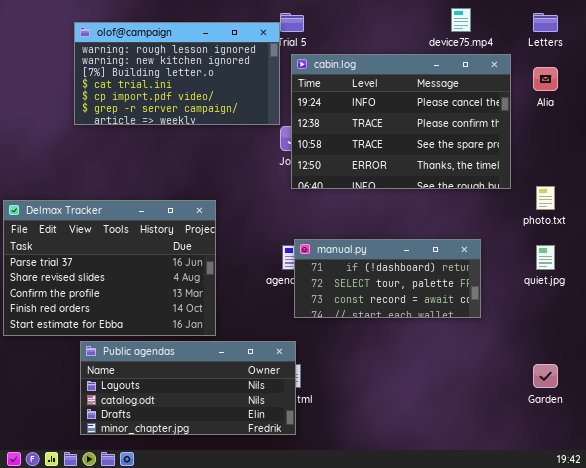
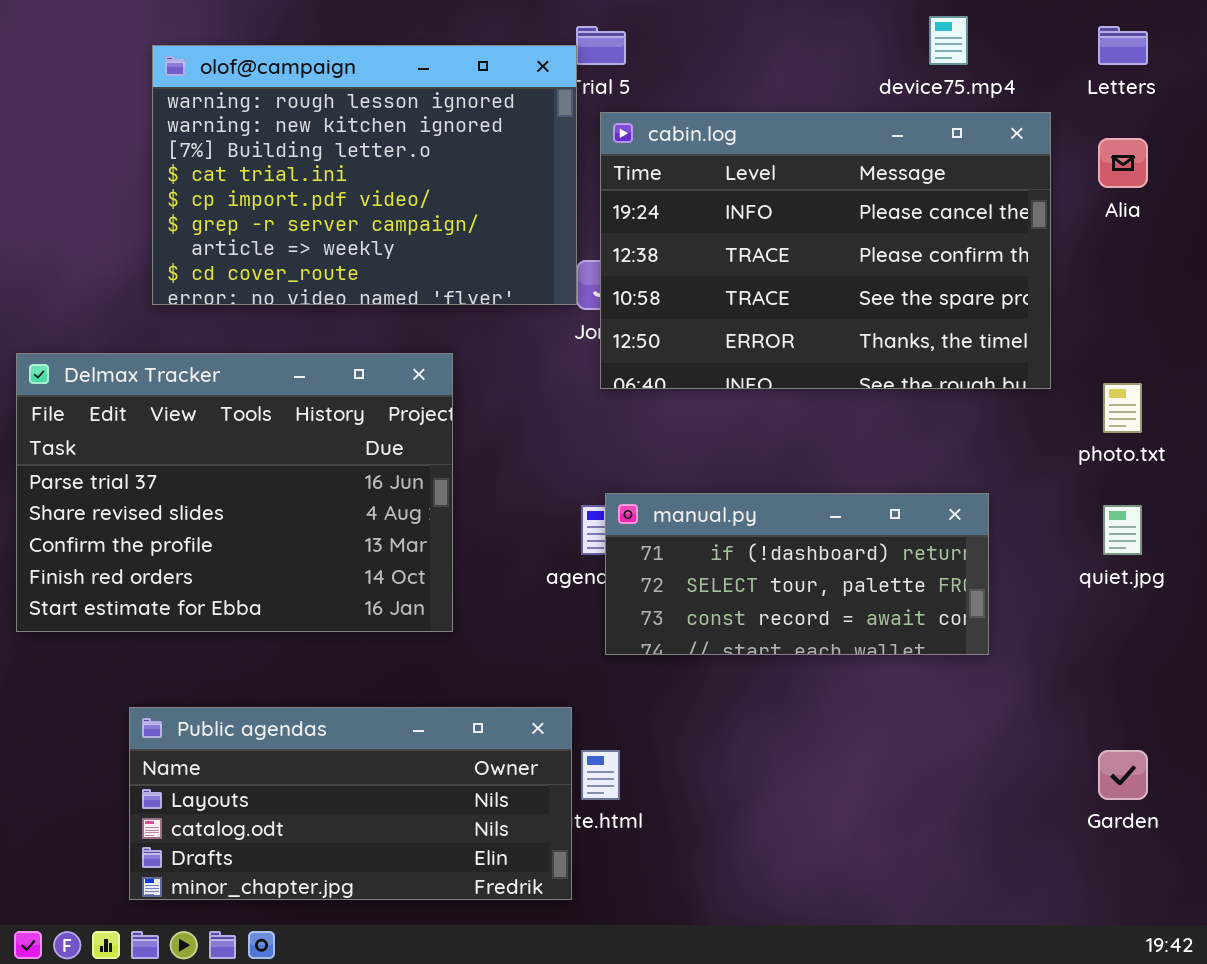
olof@campaign: [74,22,280,125] -> [152,45,577,305], resized
Delmax Tracker: [3,200,216,336] -> [16,353,453,632], moved
Public agendas: [80,341,296,435] -> [129,707,572,900], moved

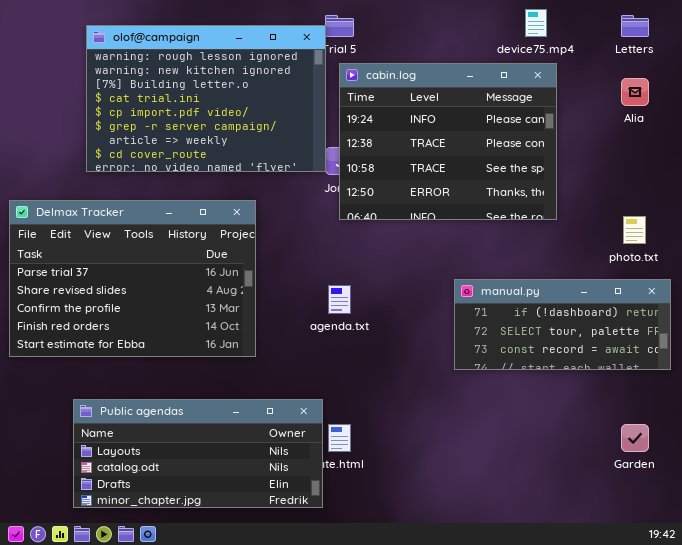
cabin.log: [600,112,1051,389] -> [339,63,557,220], resized
manual.py: [605,493,989,655] -> [454,279,671,370], moved

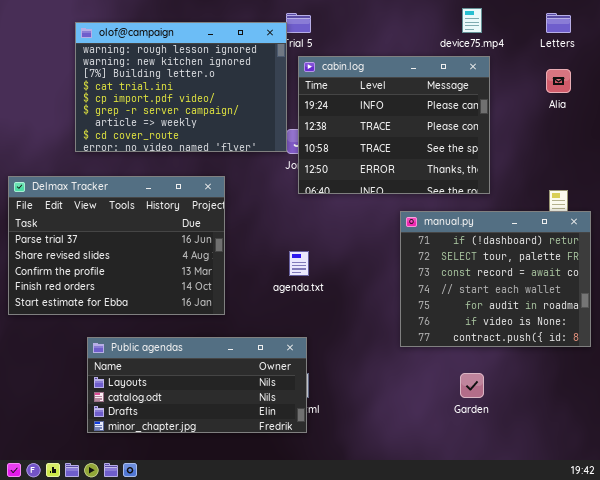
manual.py: [454,279,671,370] -> [400,211,591,347], moved, resized
Public agendas: [73,399,323,508] -> [87,337,307,433], moved
Garden: [621,424,649,452] -> [460,373,484,398], moved

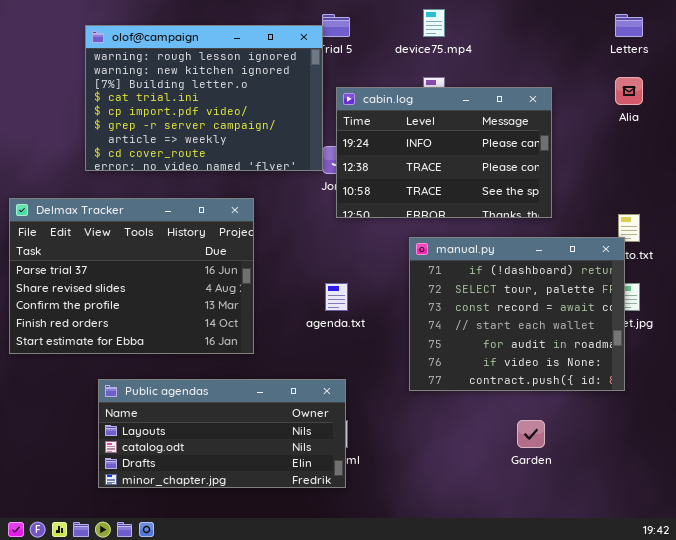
device75.mp4: [462,8,482,33] -> [423,9,445,37], moved
cabin.log: [298,56,490,194] -> [336,87,552,218], resized
manual.py: [400,211,591,347] -> [409,237,625,391], moved

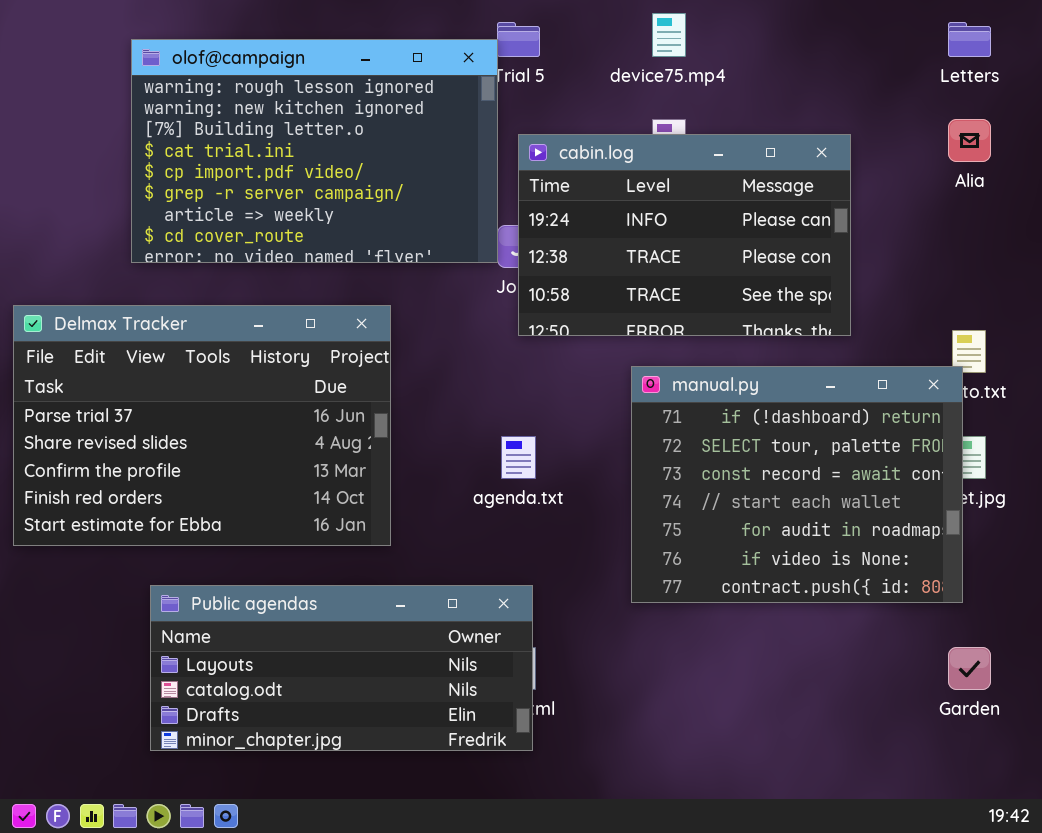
Garden: [517,420,545,448] -> [948,647,991,690], moved

